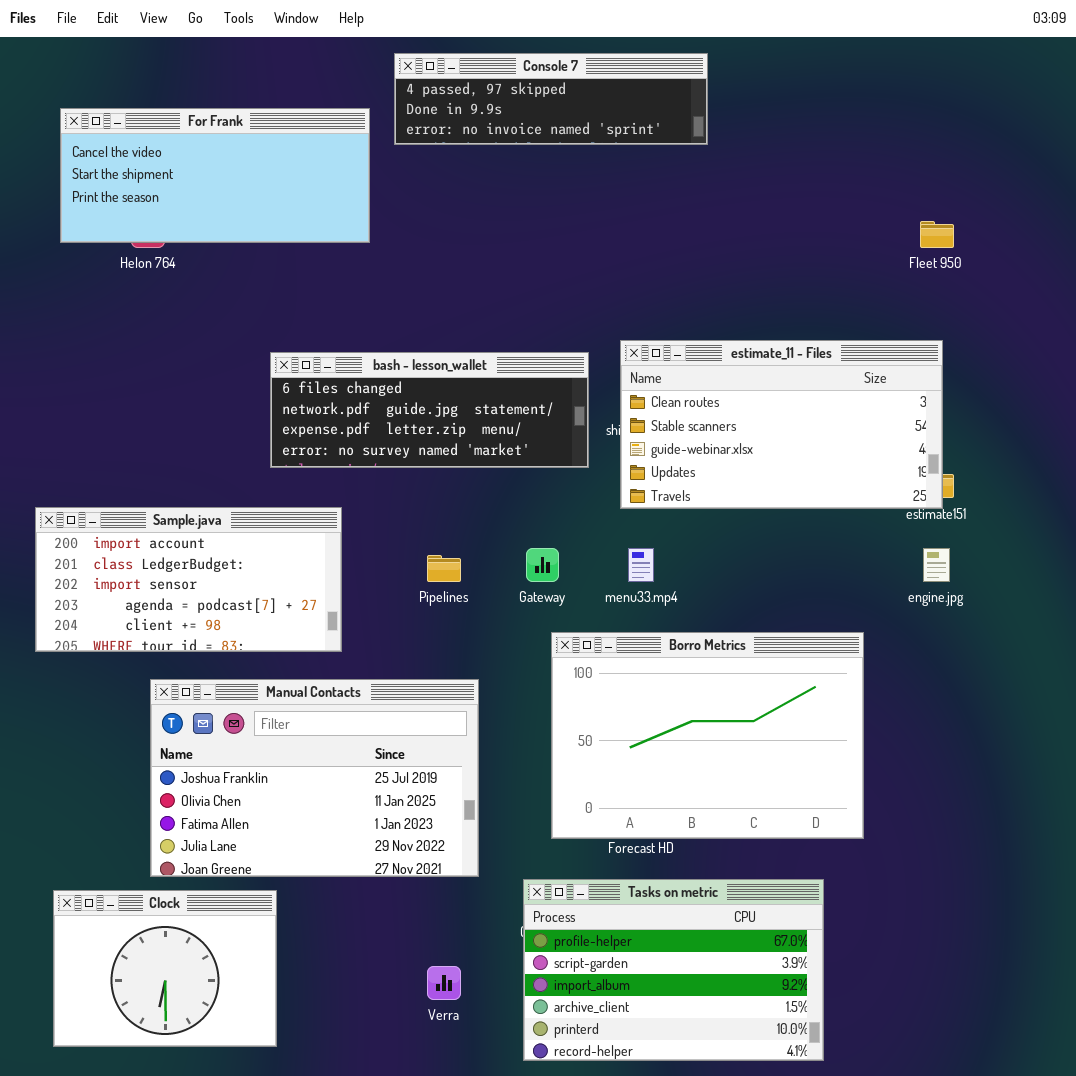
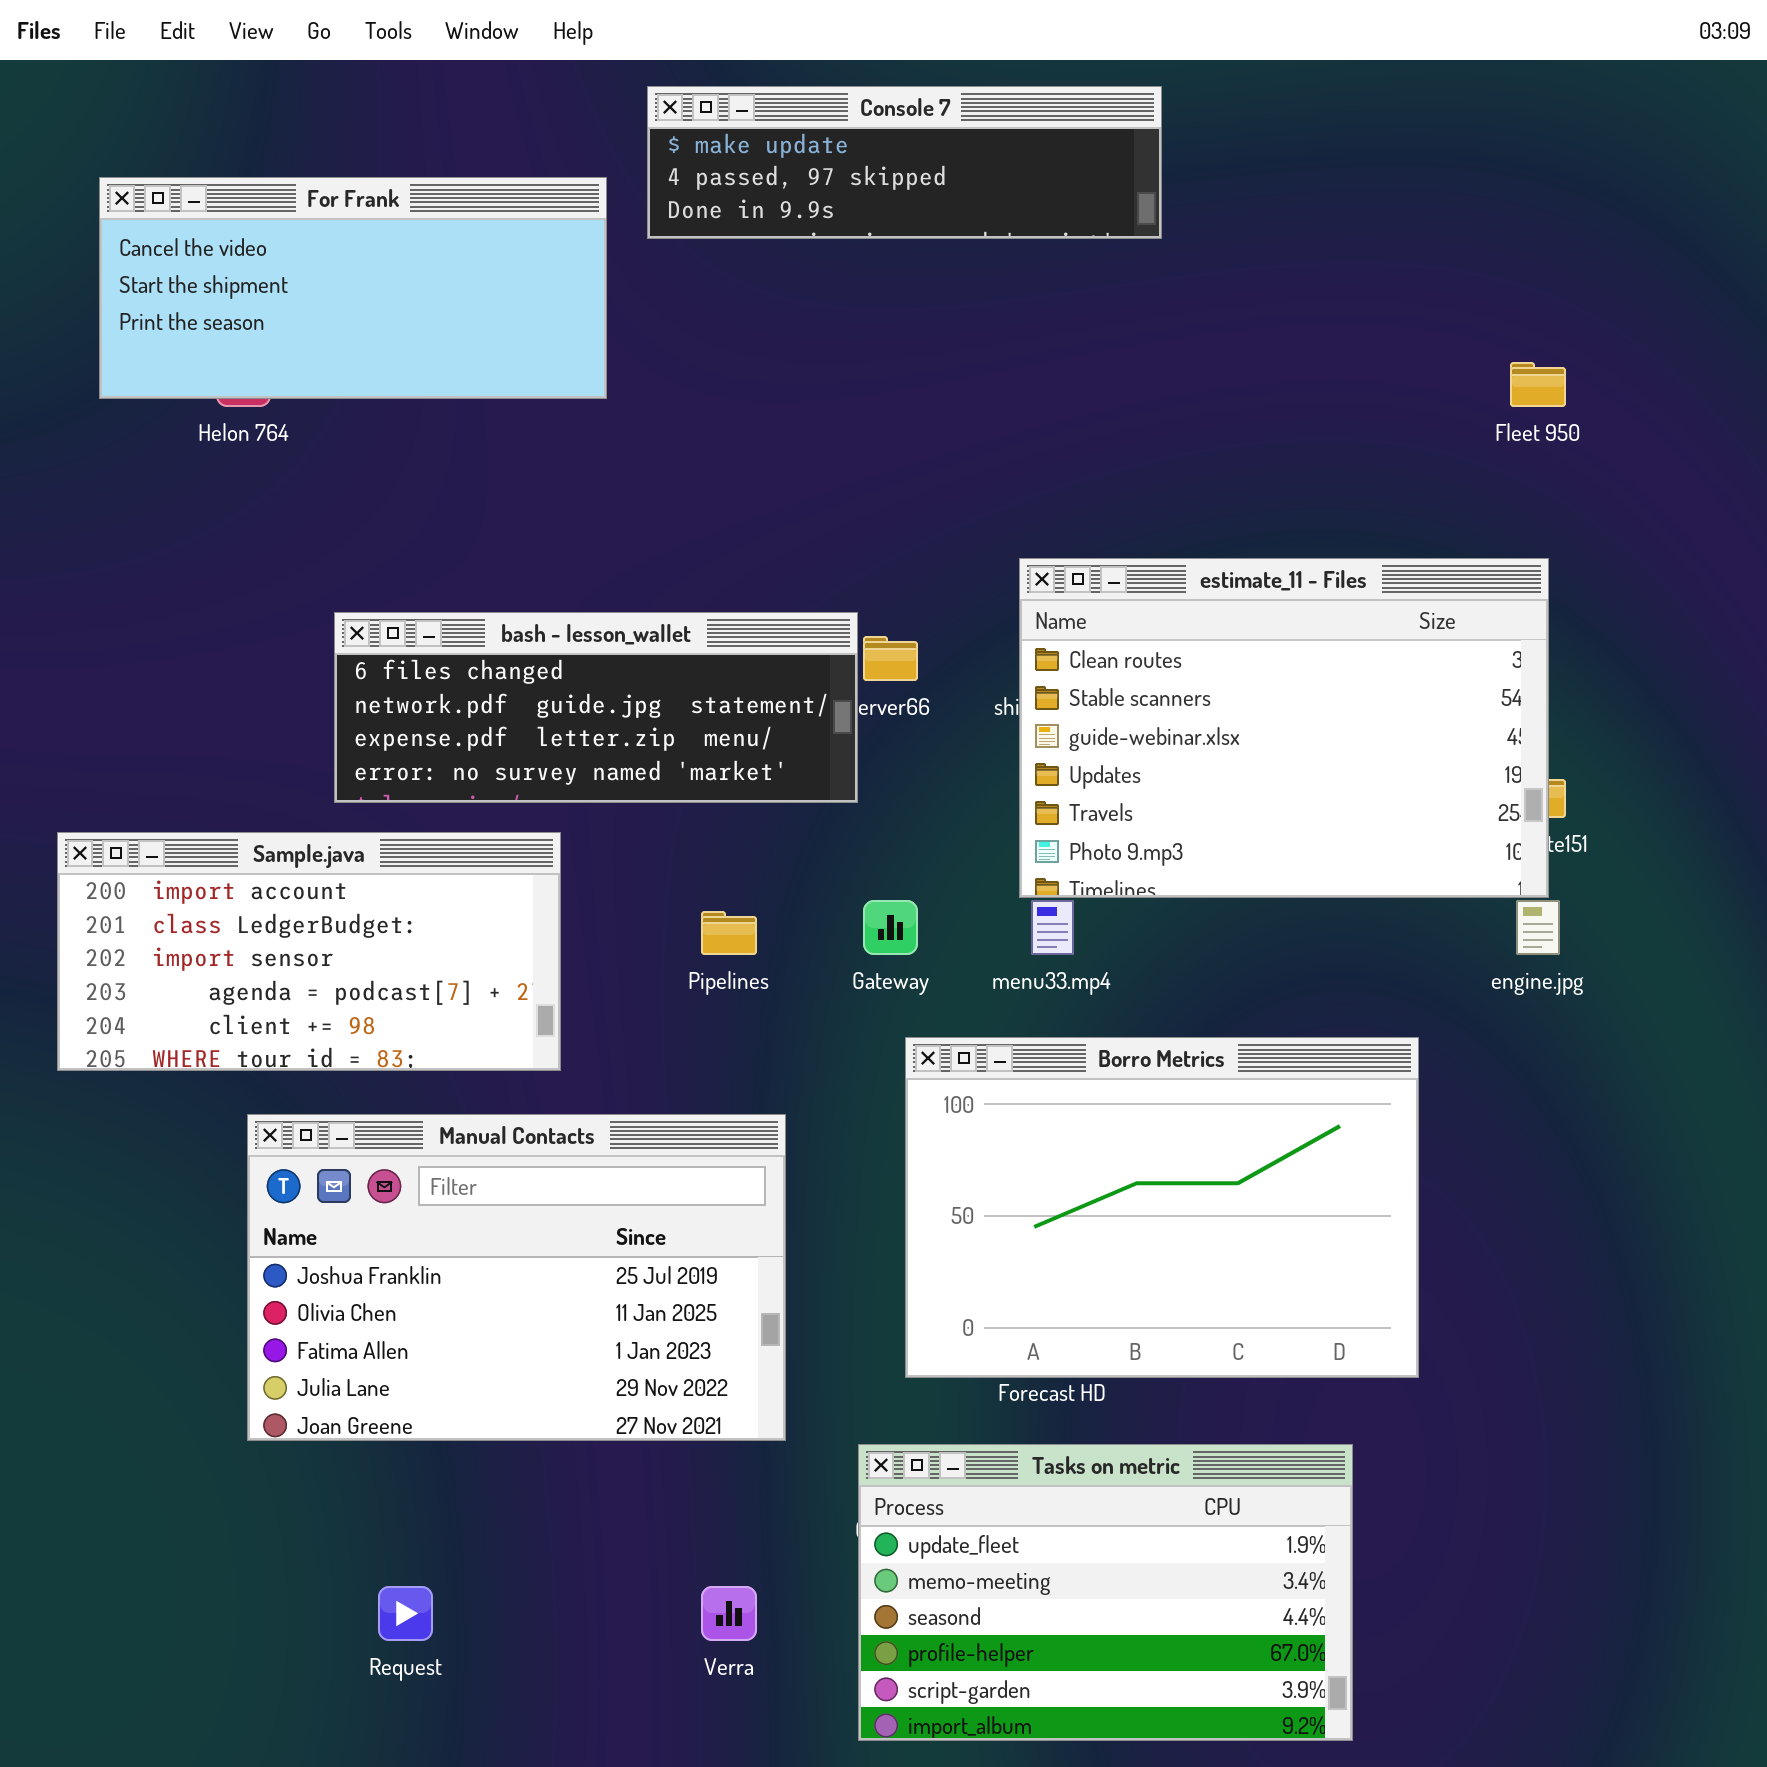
Console 7: [394,53,708,145] -> [647,86,1162,239], scrolled up 1 row
estimate_11 - Files: [620,340,943,509] -> [1019,558,1549,898], resized
bash - lesson_wallet: [270,352,589,468] -> [334,612,858,803], moved
Tasks on metric: [523,879,824,1061] -> [858,1444,1353,1741], scrolled up 3 rows
Clock: [53,890,277,1047] -> none, closed

